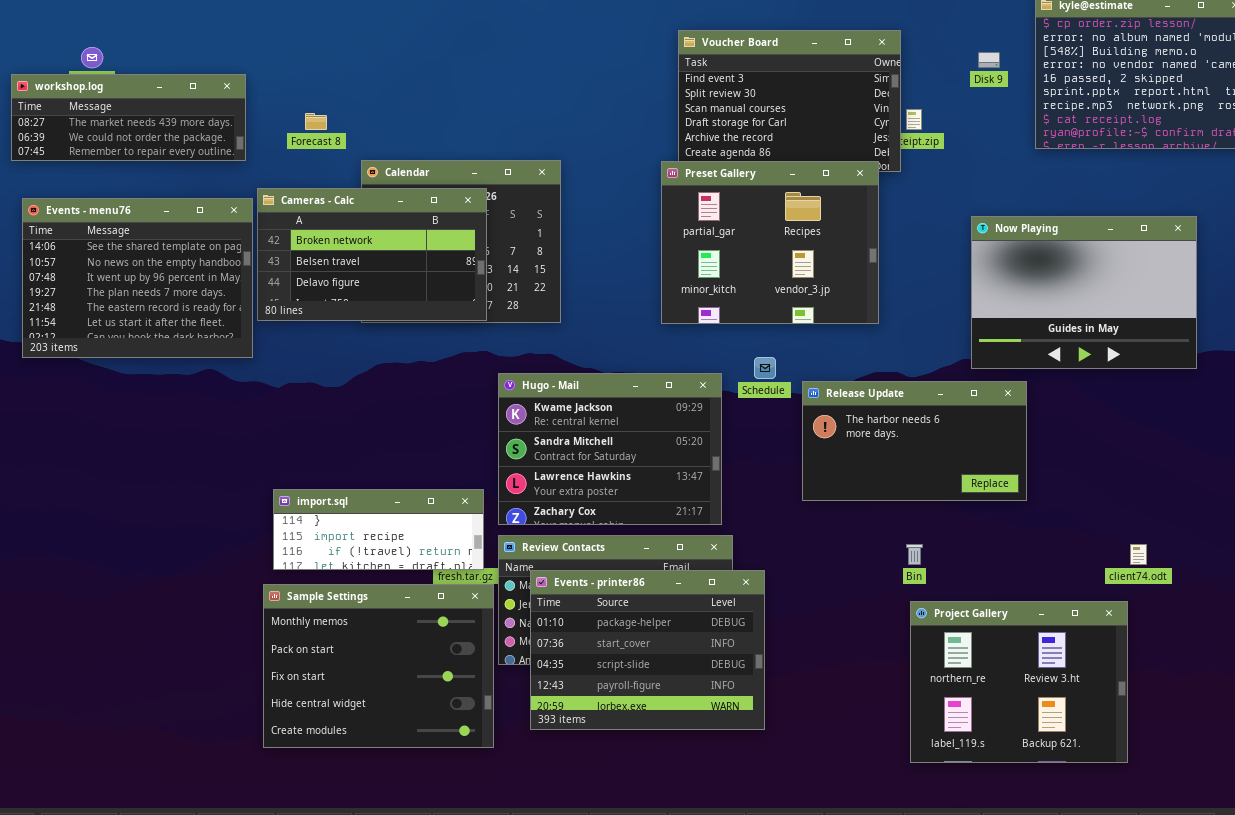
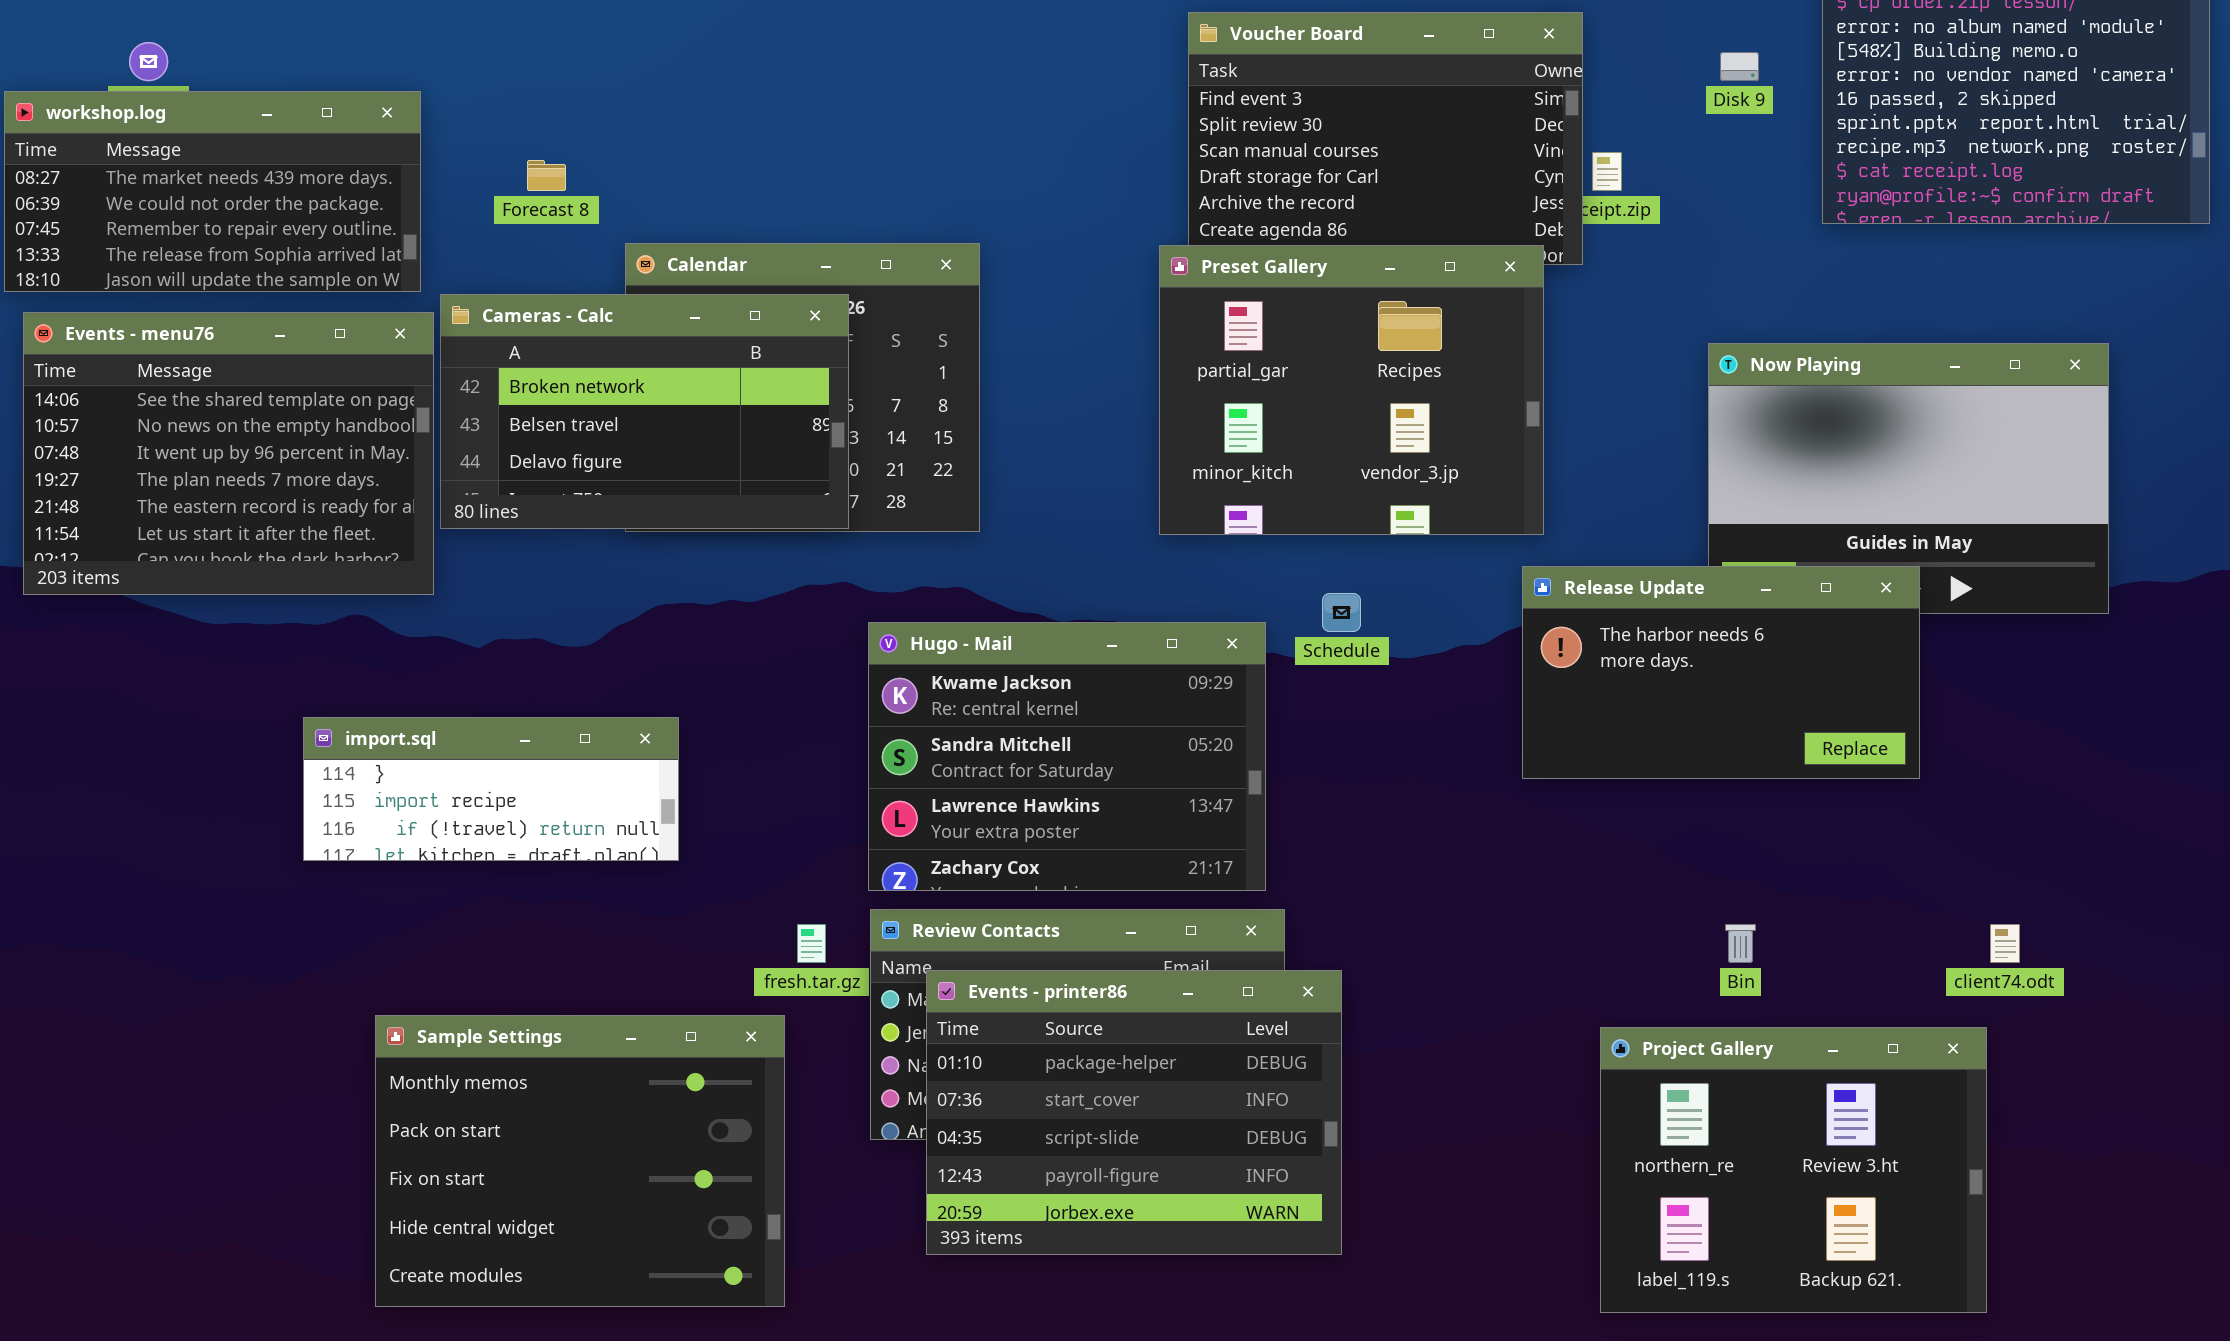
workshop.log: [11,74,246,161] -> [4,91,421,292], resized
Release Update: [802,381,1027,501] -> [1522,566,1920,779], moved
import.sql: [273,489,484,570] -> [303,717,679,861], moved
Bin: [906,544,923,565] -> [1725,924,1756,963], moved
Sample Settings: [263,584,494,748] -> [375,1015,785,1307], moved

